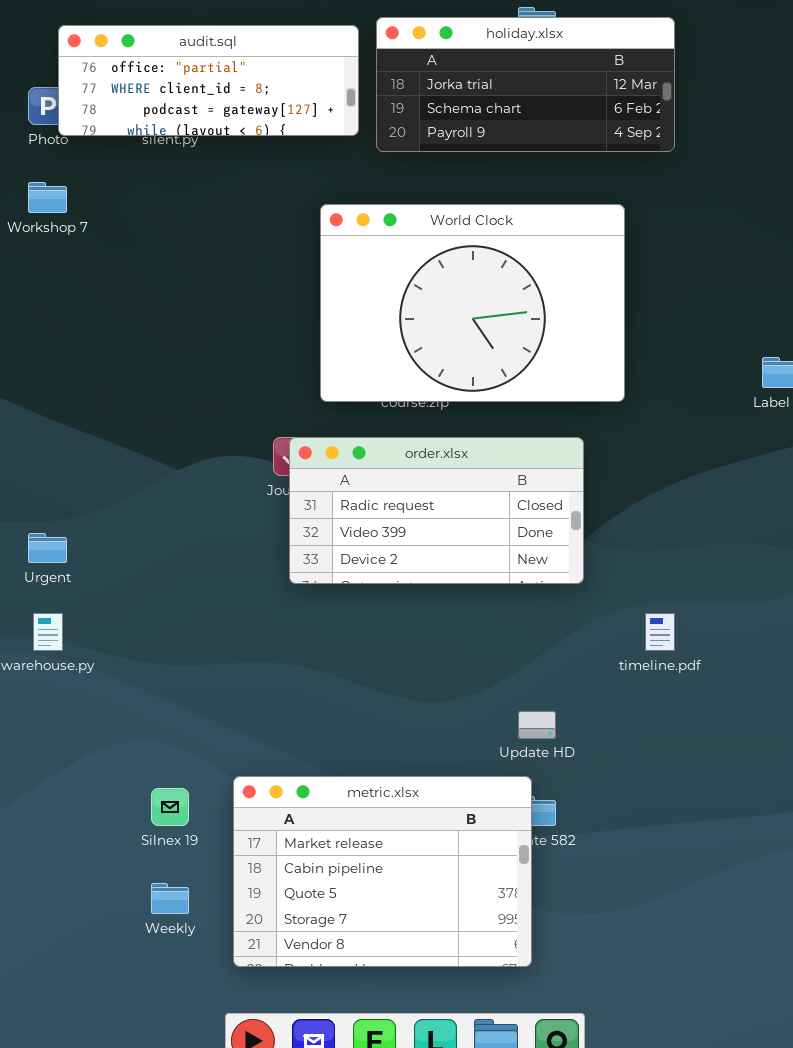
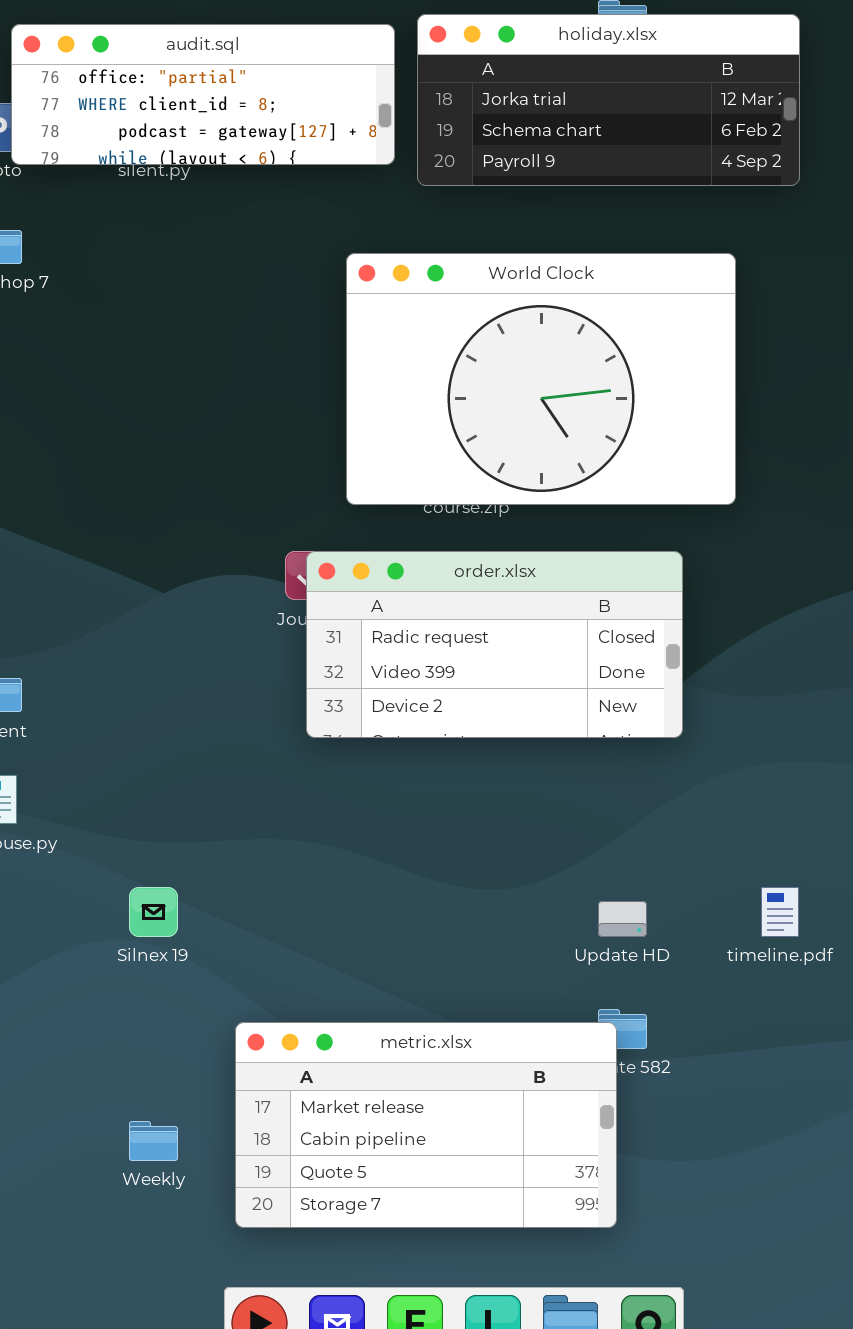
timeline.pdf: [645,613,675,651] -> [761,887,799,937], moved
metric.xlsx: [233,776,532,967] -> [235,1022,617,1228], resized
Silnex 19: [151,788,189,826] -> [129,887,178,937], moved

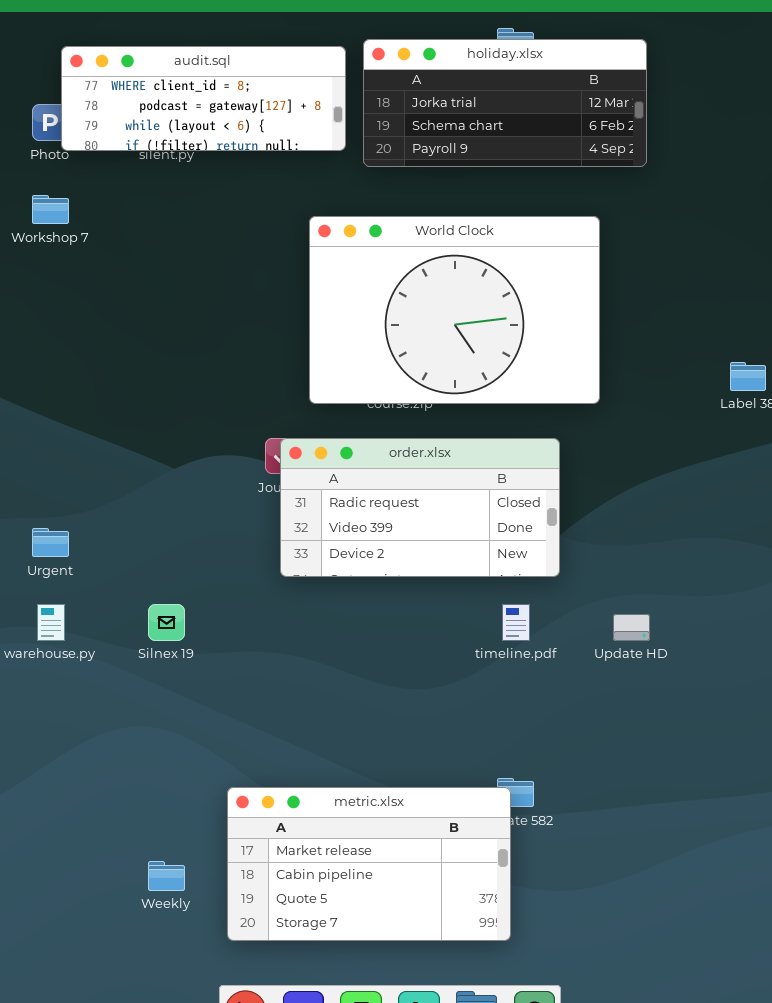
audit.sql: [11,24,395,165] -> [61,46,346,151], scrolled down 1 row
Silnex 19: [129,887,178,937] -> [148,604,185,641], moved
timeline.pdf: [761,887,799,937] -> [502,604,530,641], moved
Update HD: [598,901,647,937] -> [613,614,650,641], moved

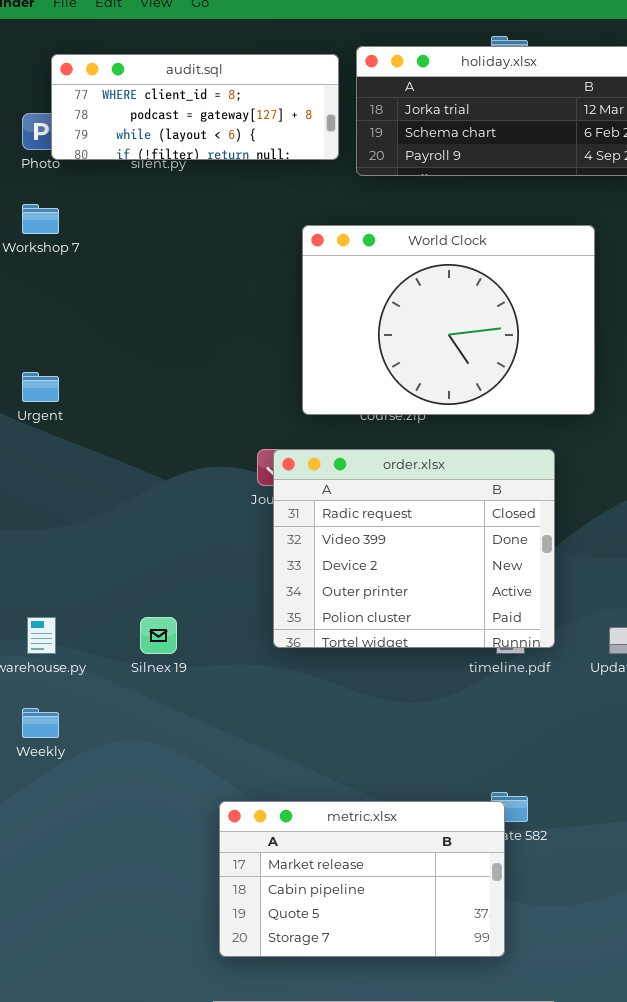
order.xlsx: [280,438,560,577] -> [273,449,555,648], resized
Urgent: [32,528,69,557] -> [22,372,59,402], moved
Weekly: [148,861,185,891] -> [22,708,59,738], moved

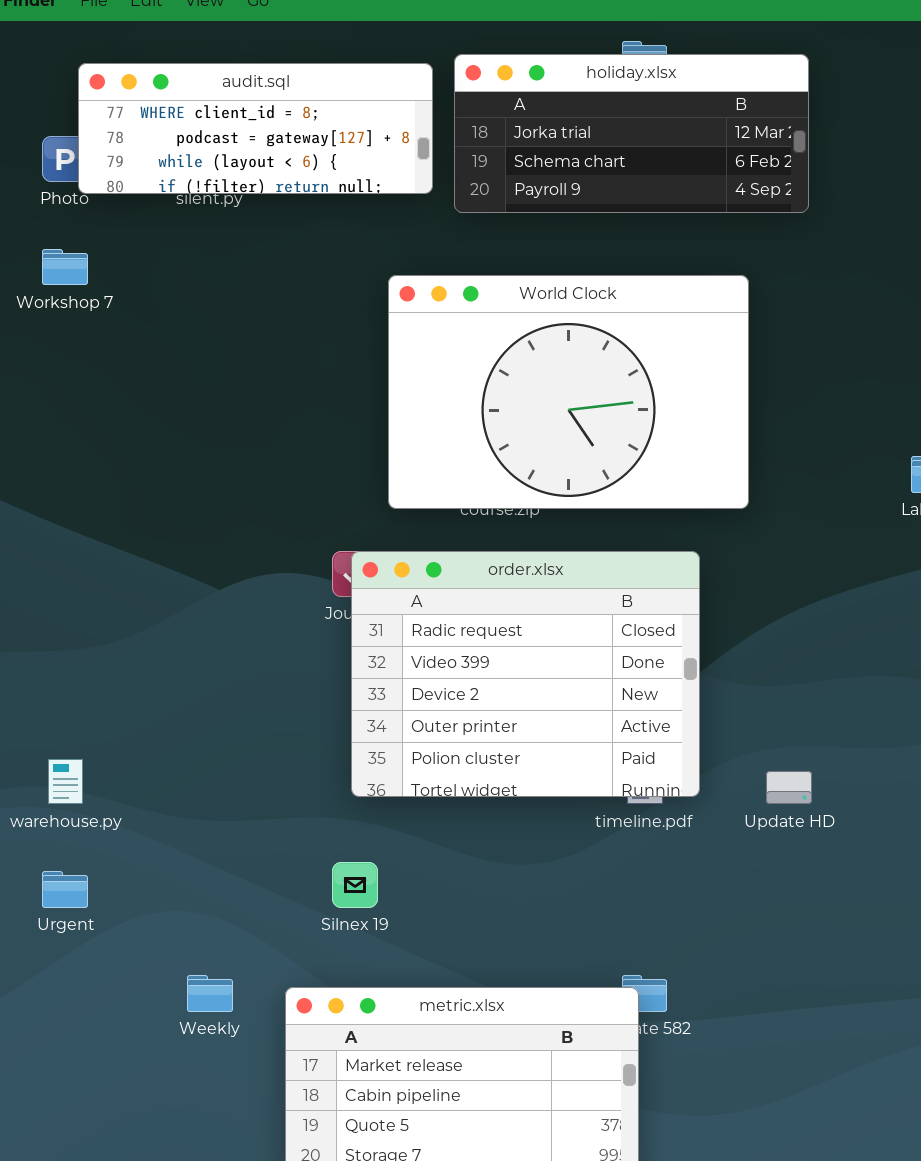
Urgent: [22,372,59,402] -> [42,871,88,908], moved
Silnex 19: [140,617,177,654] -> [332,862,378,908], moved
Weekly: [22,708,59,738] -> [187,975,233,1012], moved

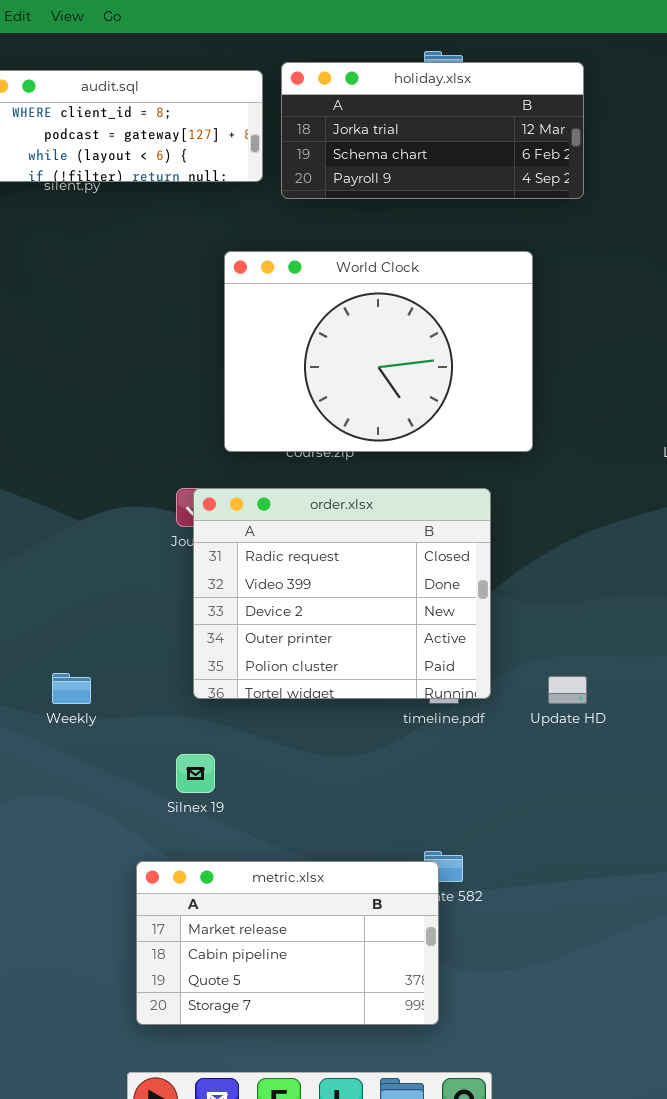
Weekly: [187,975,233,1012] -> [52,673,91,704], moved

